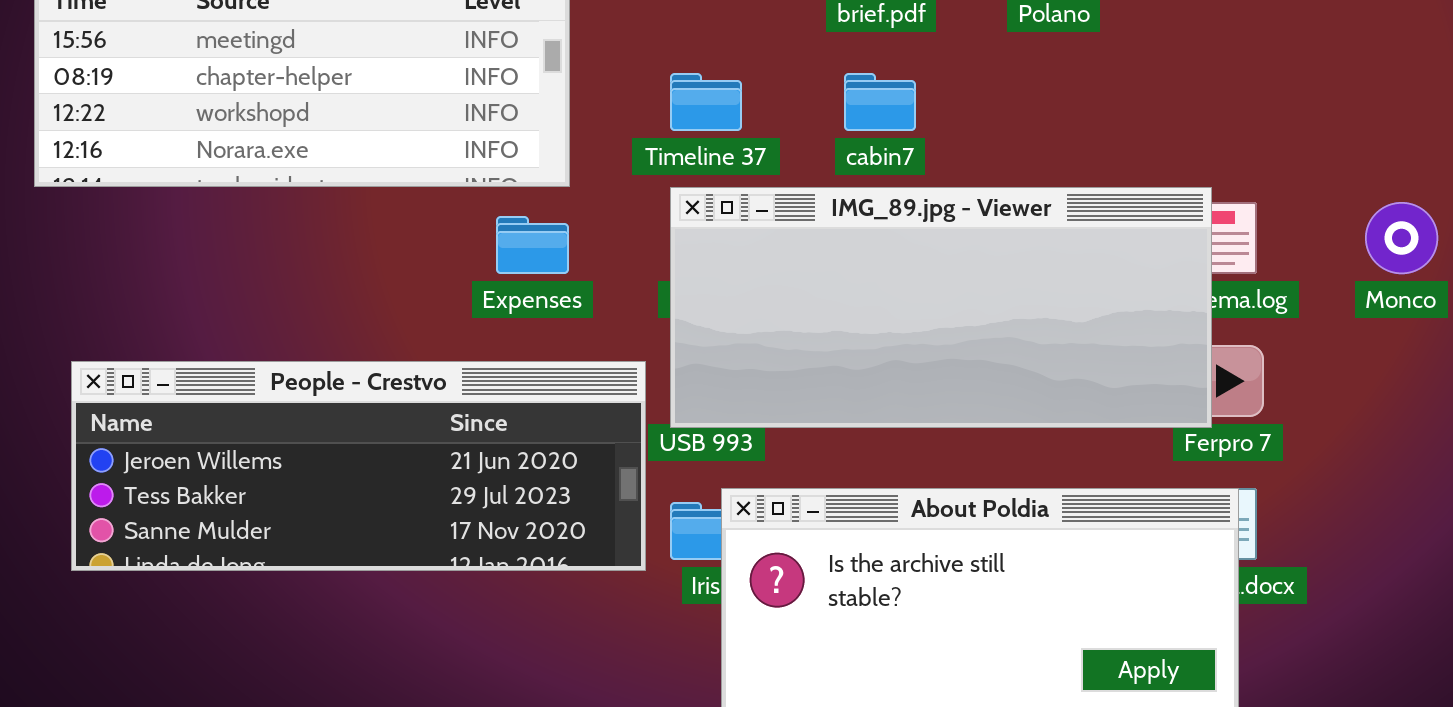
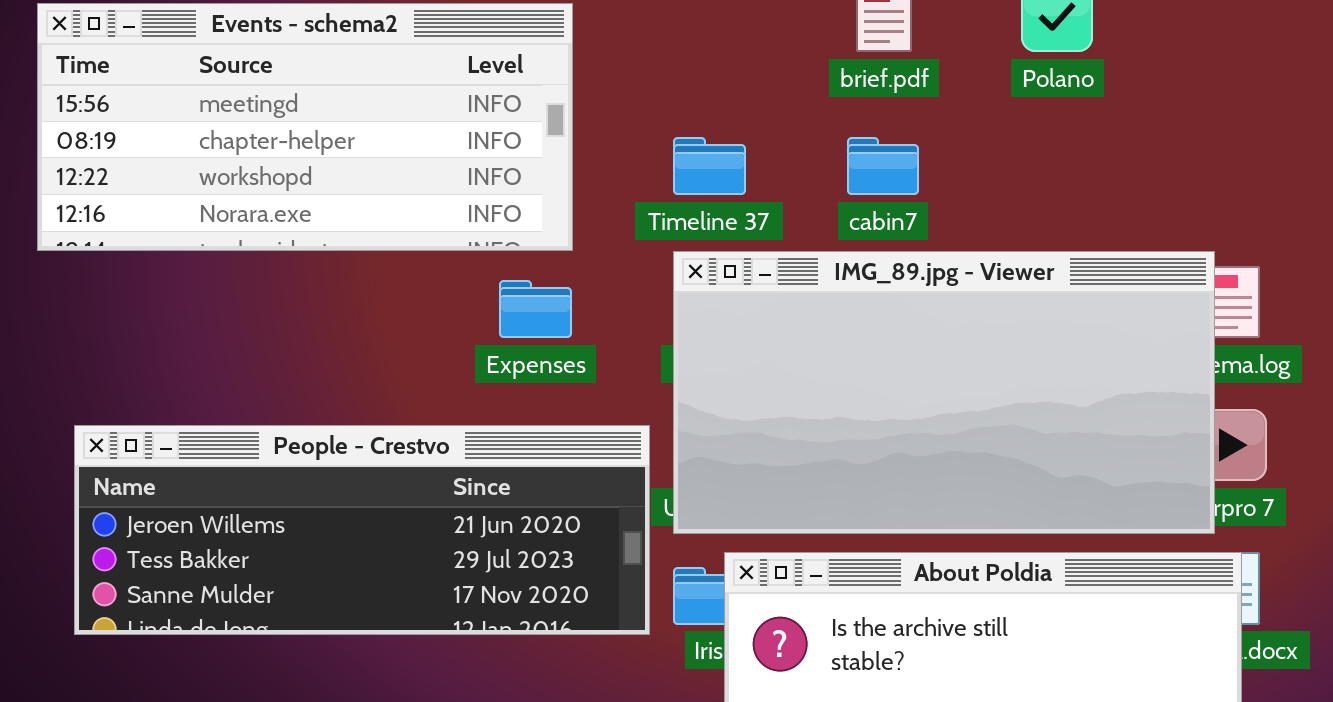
IMG_89.jpg - Viewer: [670,187,1212,428] -> [673,251,1215,534], resized

